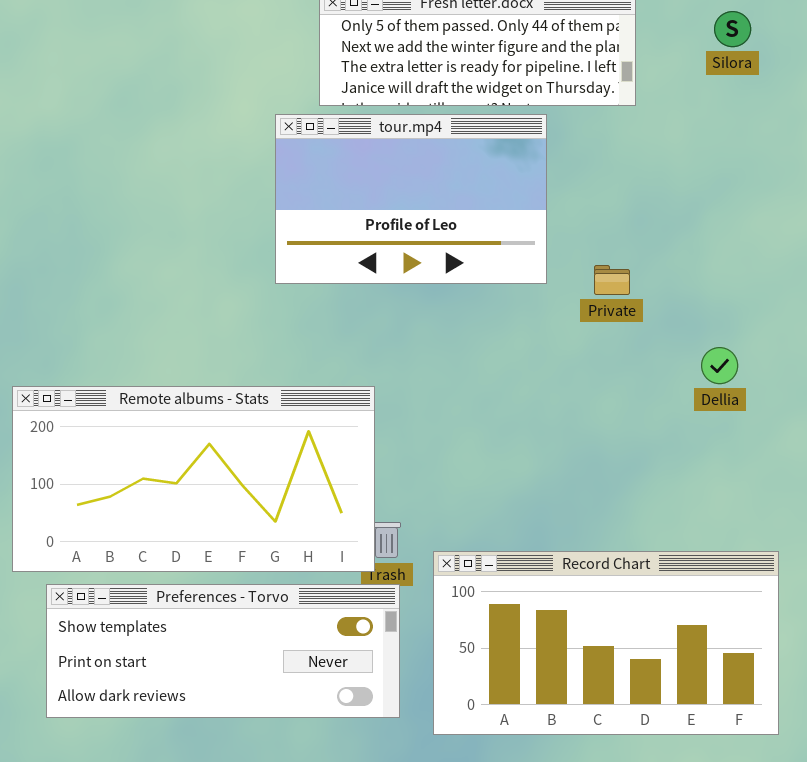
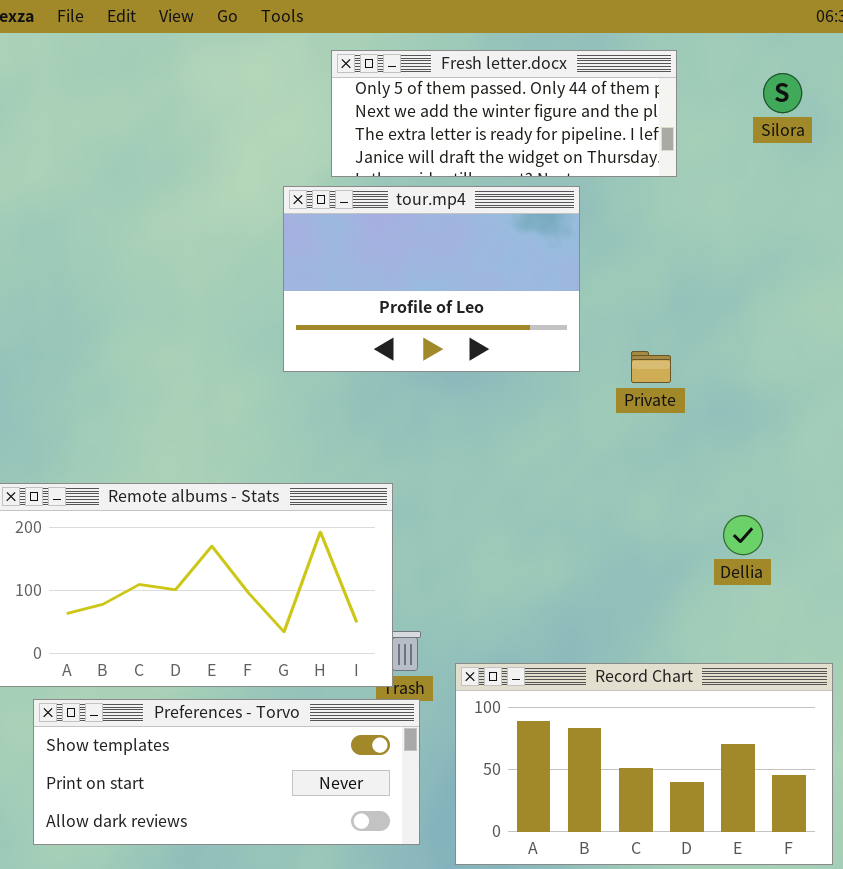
Dellia: [701,347,738,384] -> [723,515,763,555], moved

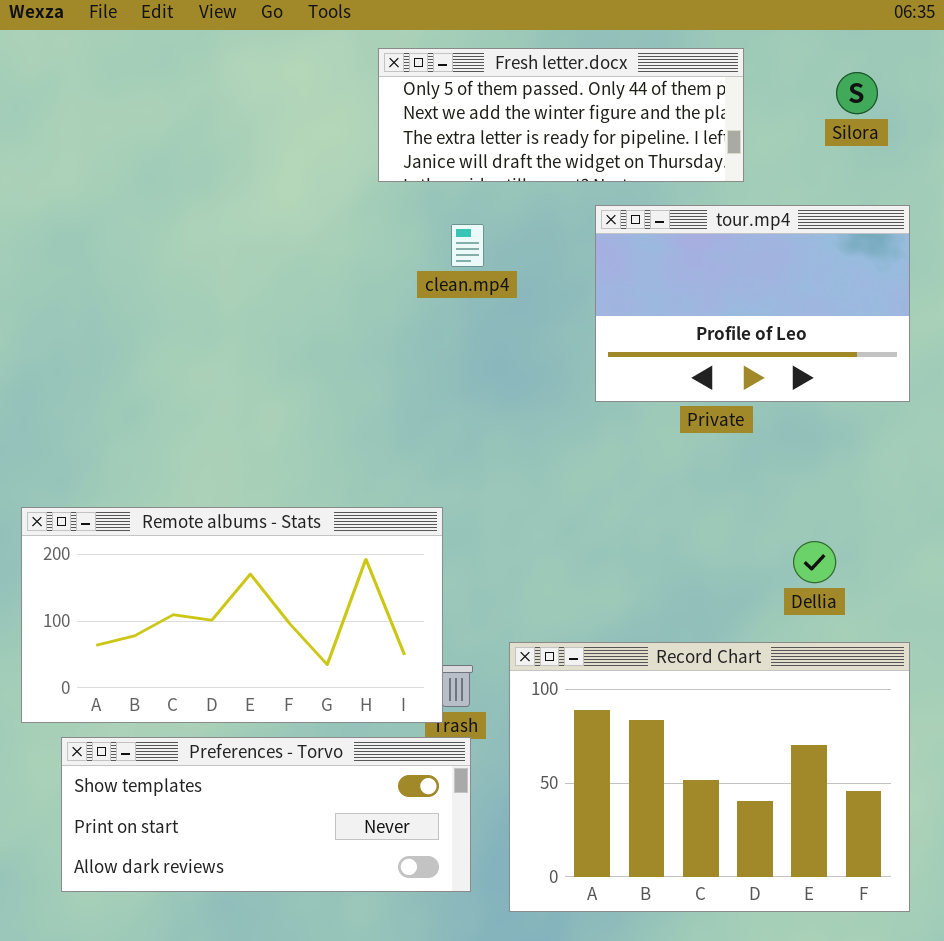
tour.mp4: [283,186,580,372] -> [595,205,910,402], moved
Record Chart: [455,663,833,865] -> [509,642,910,912], resized

